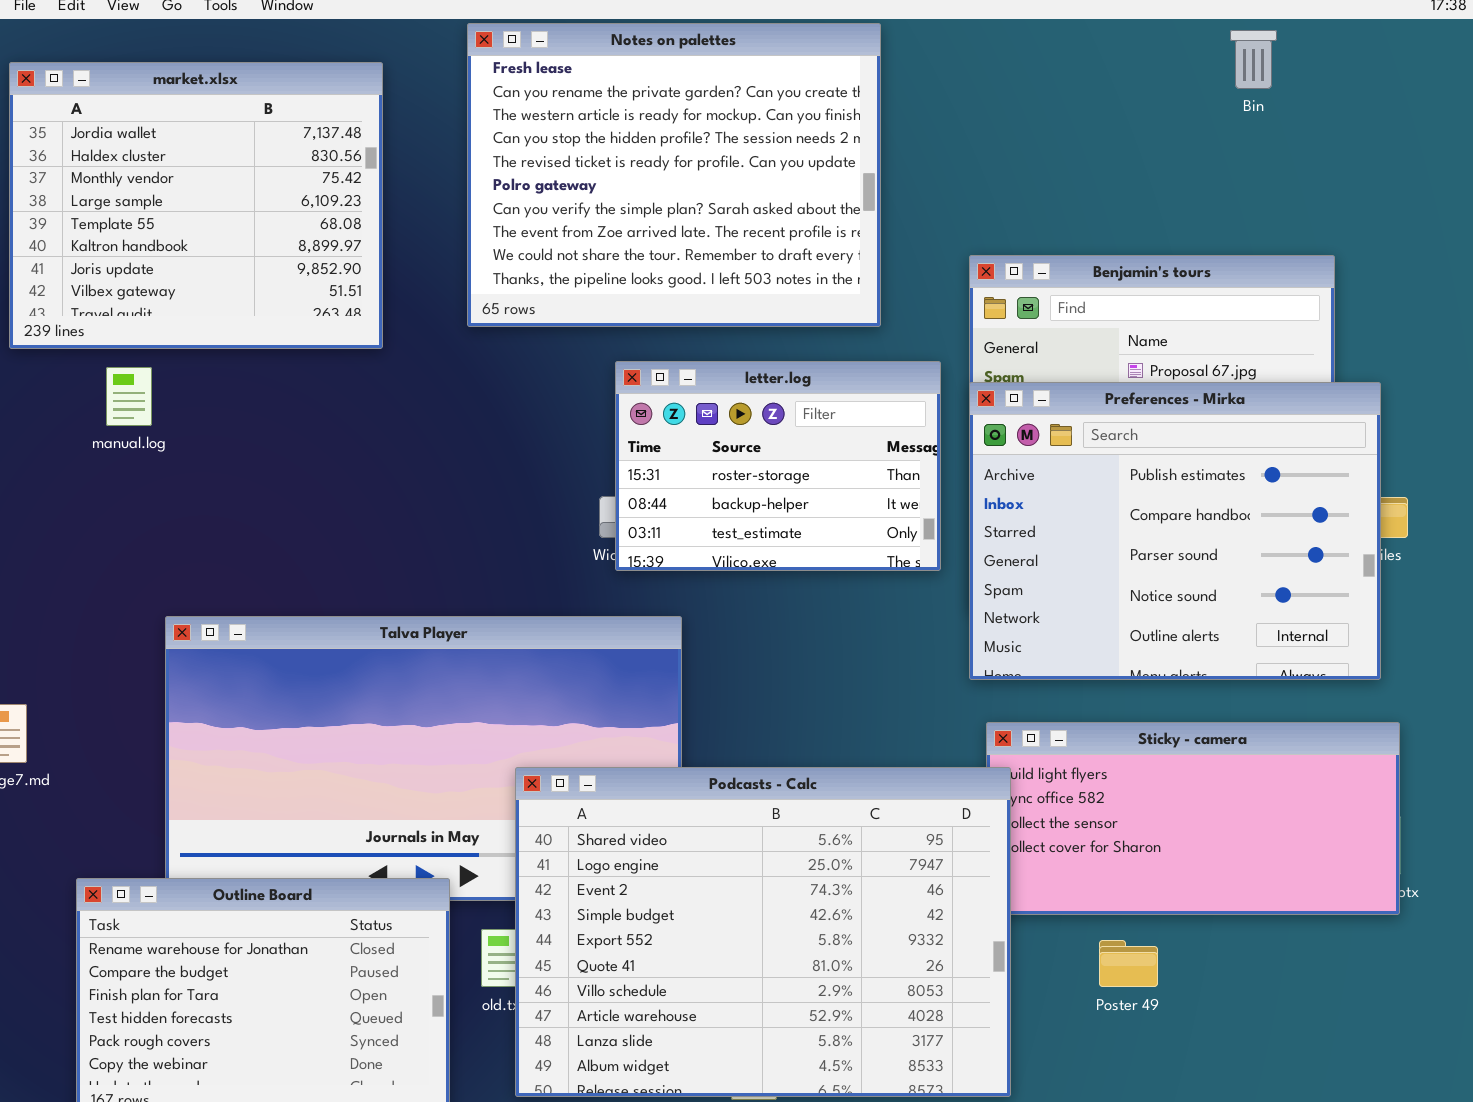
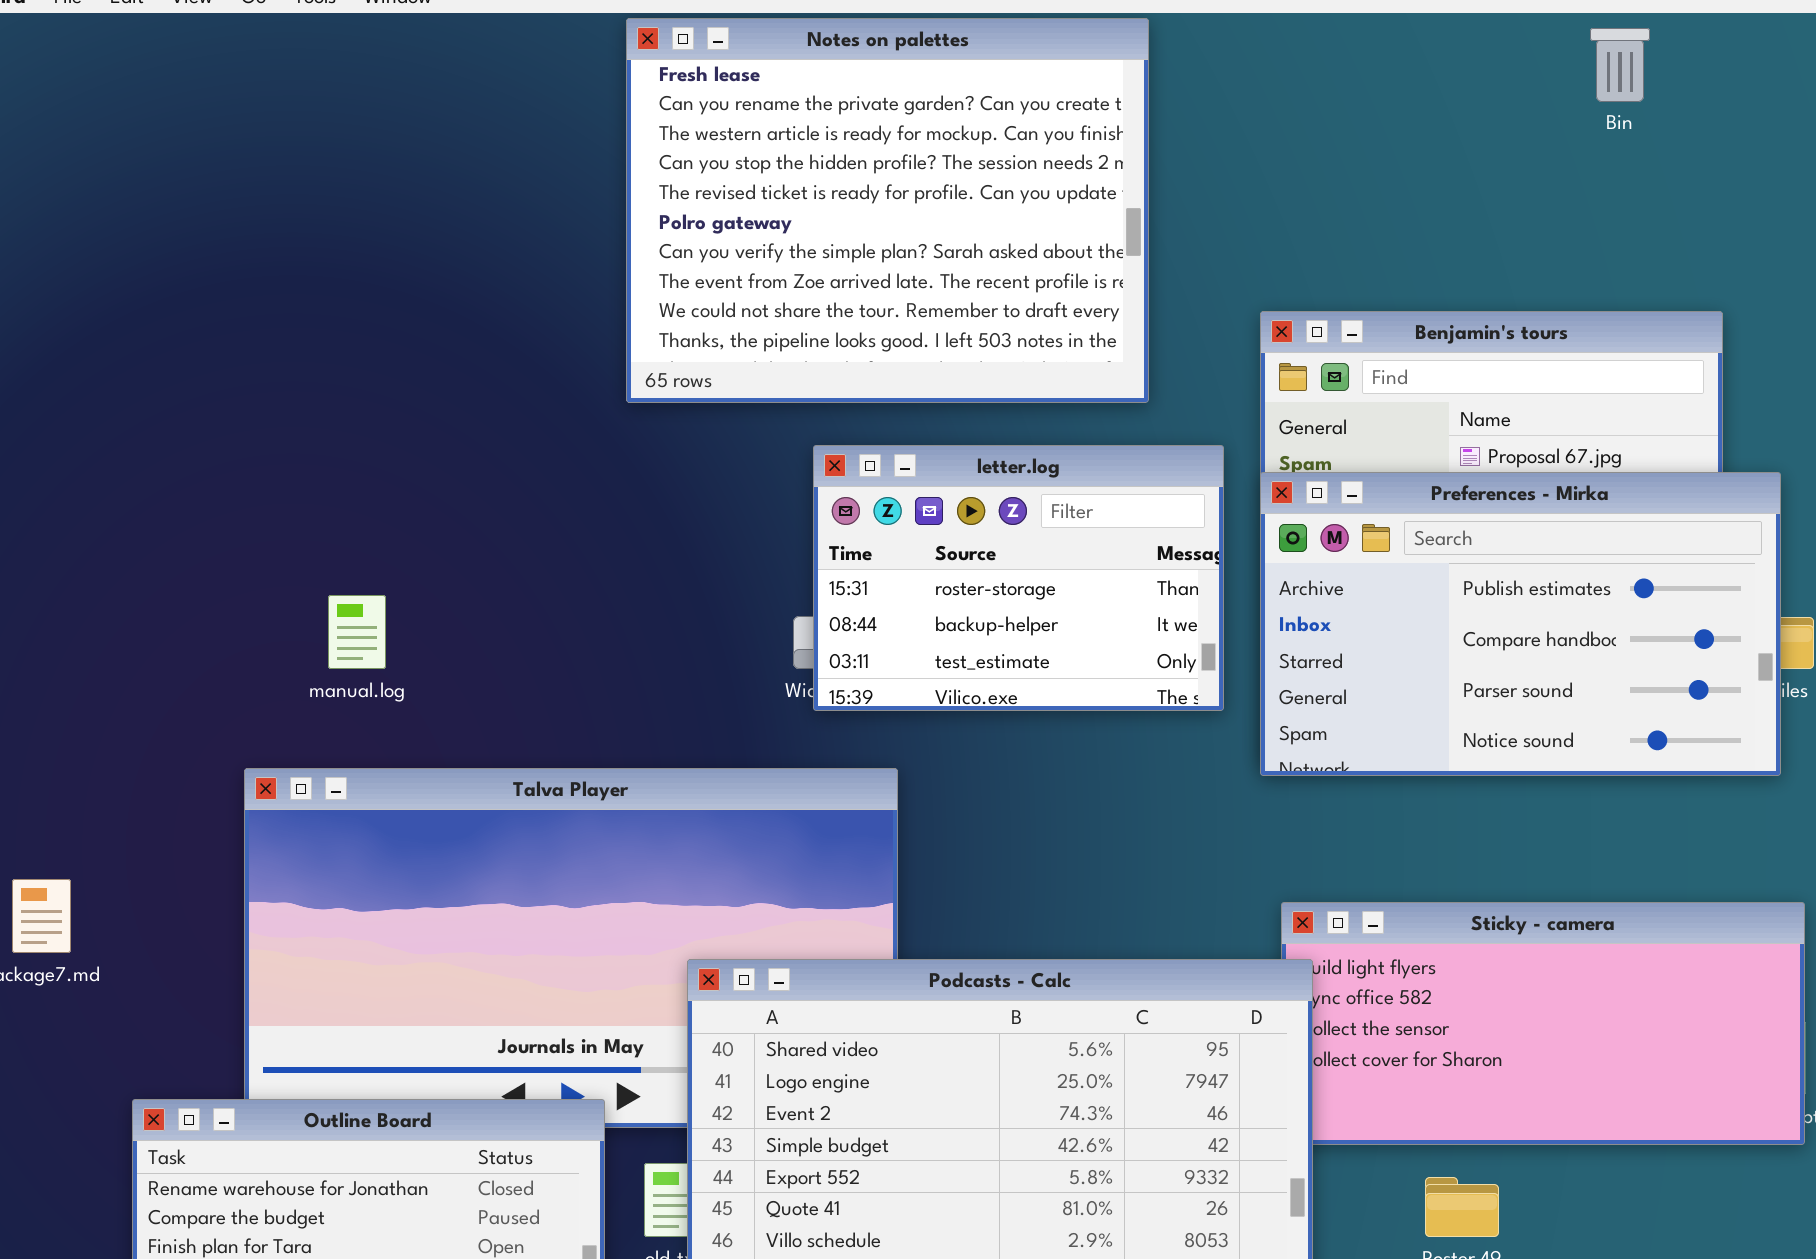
market.xlsx: [9,62,383,349] -> none, closed
manual.log: [106,367,152,426] -> [328,595,386,669], moved
Preferences - Mirka: [969,382,1381,680] -> [1260,472,1781,776], resized

